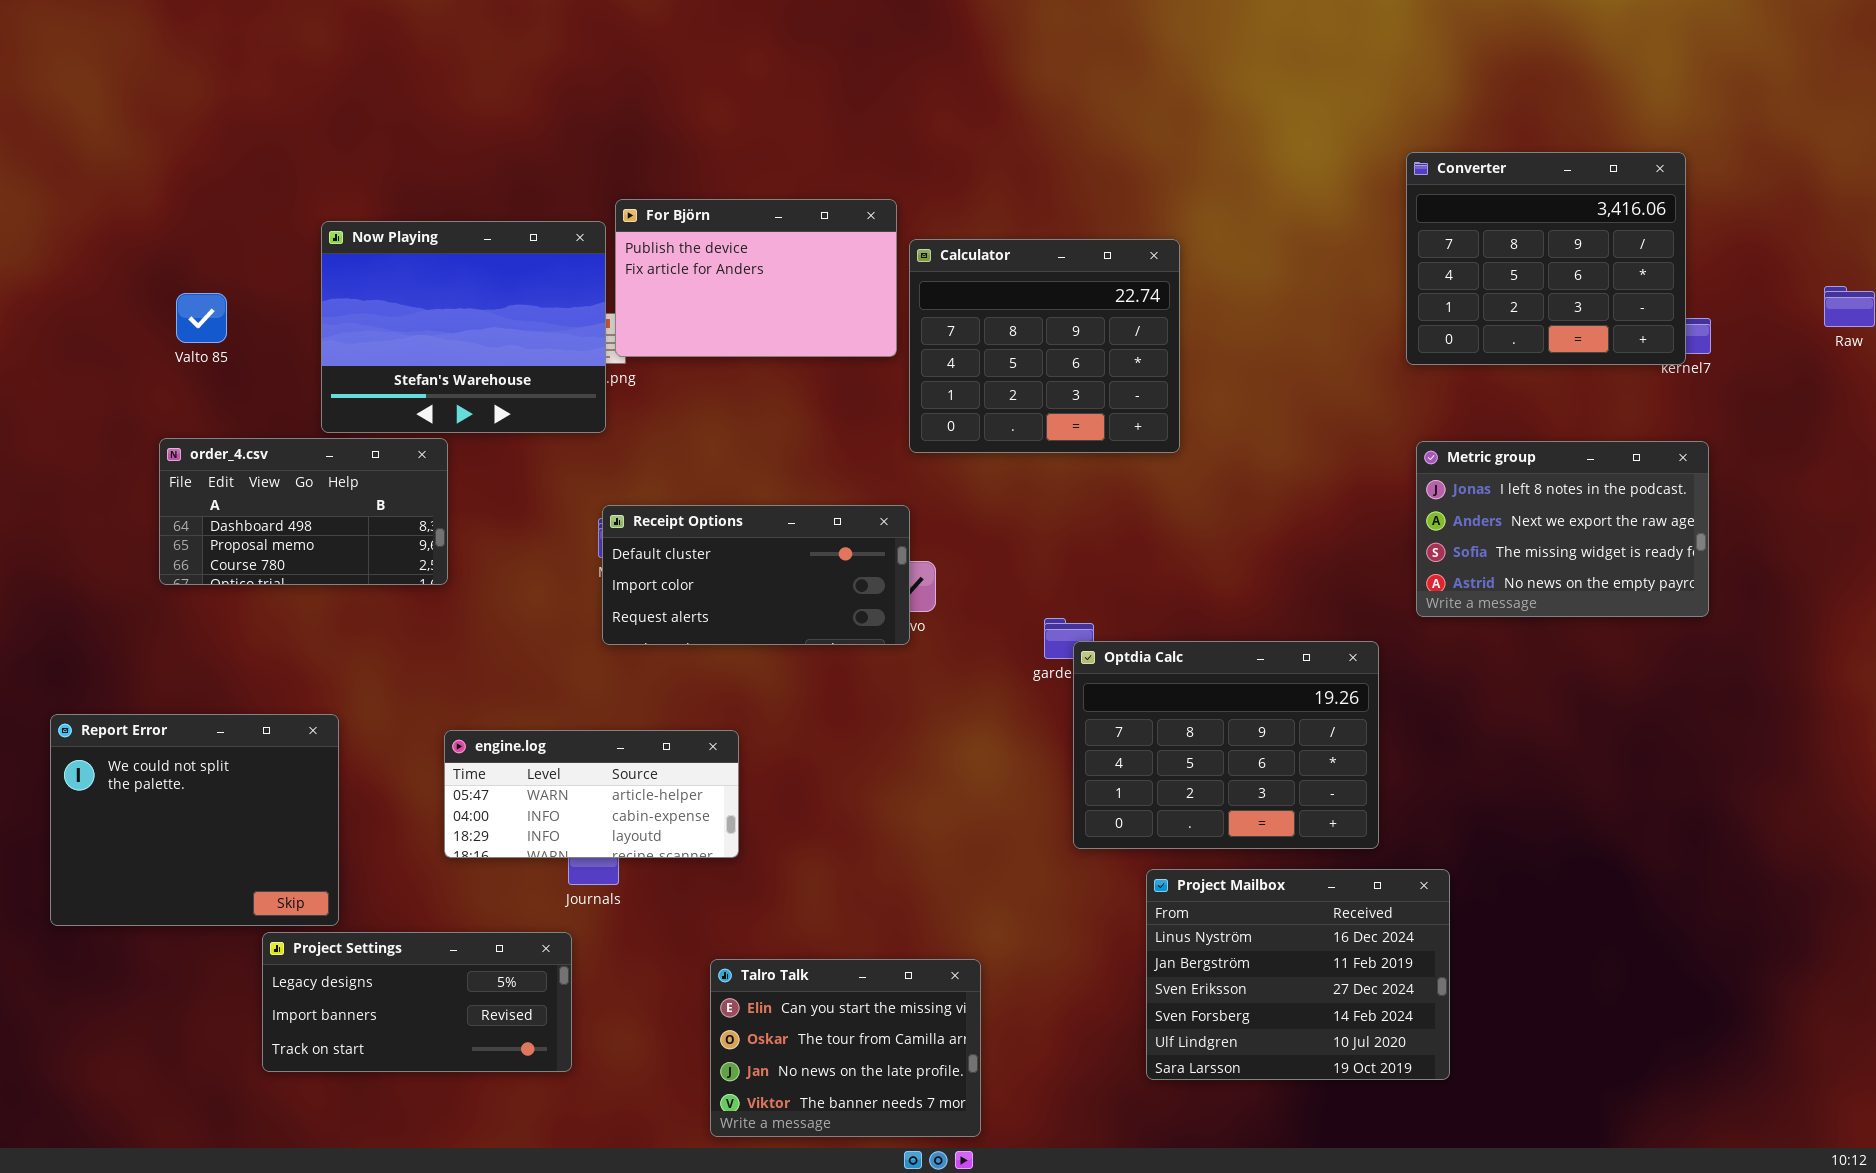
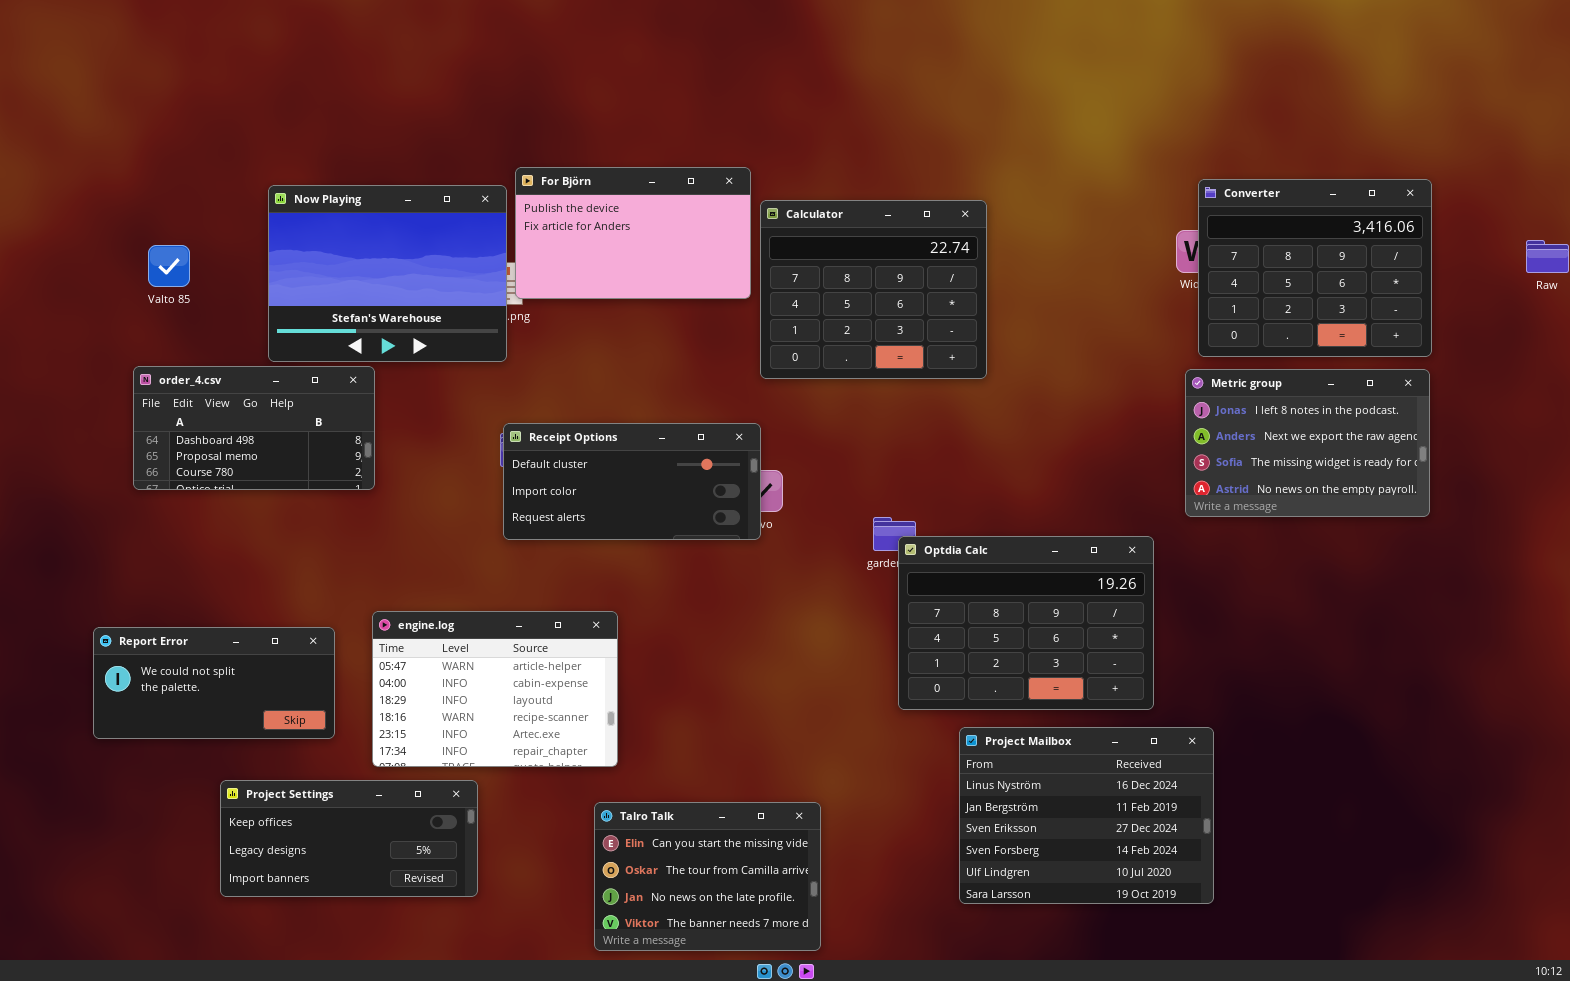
Converter: [1406,152,1686,365] -> [1198,179,1432,357], moved
Report Error: [50,714,339,926] -> [93,627,335,739], moved, resized
engine.log: [444,730,739,858] -> [372,611,618,767], resized
Project Settings: [262,932,572,1072] -> [220,780,478,897], scrolled up 1 row

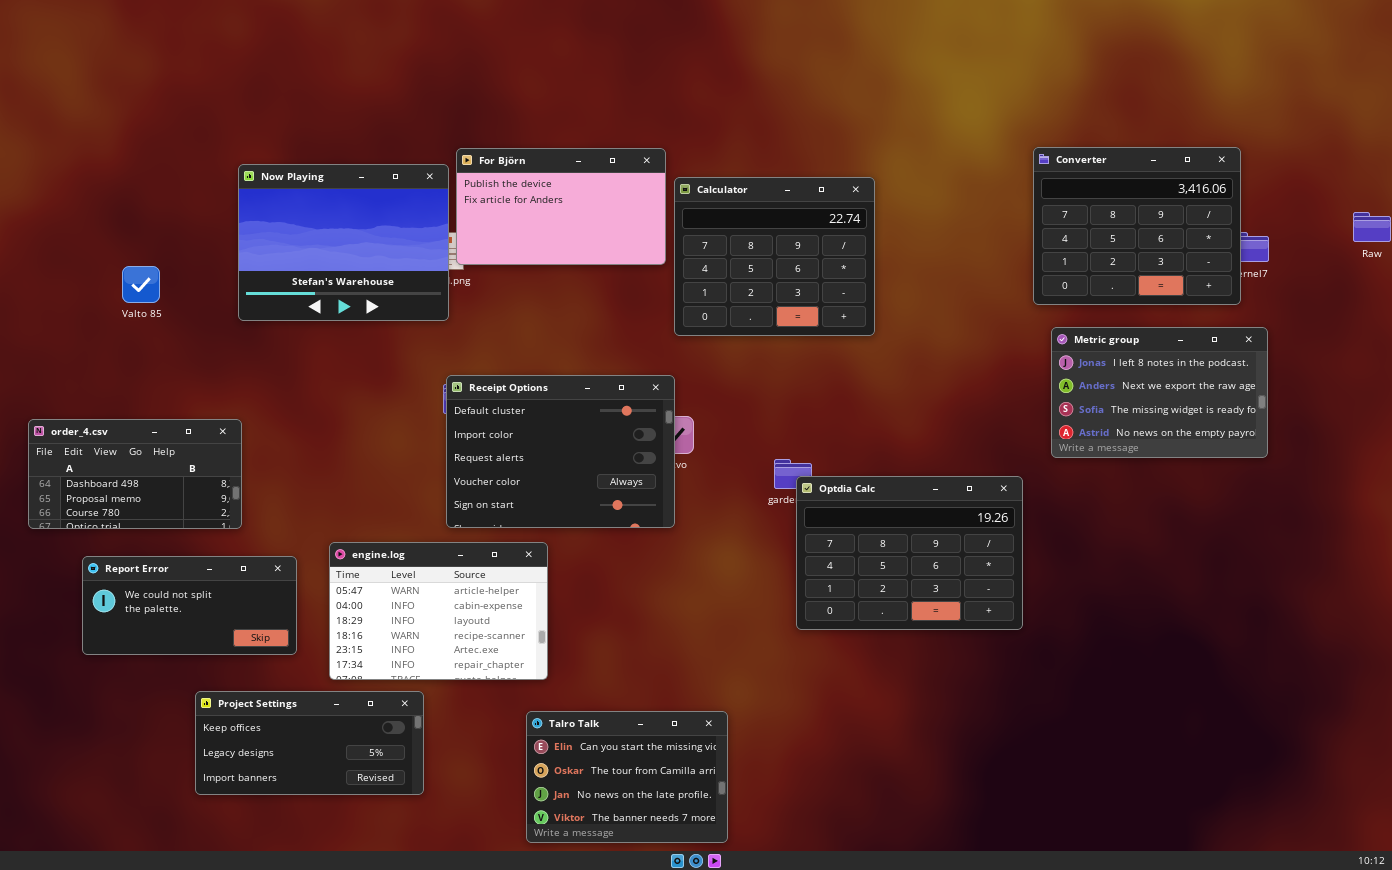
Converter: [1198,179,1432,357] -> [1033,147,1241,305], moved
Valto 85: [148,245,190,287] -> [122,266,160,303], moved
order_4.csv: [133,366,375,490] -> [28,419,242,529], moved
Receipt Options: [503,423,761,540] -> [446,375,675,528], resized
Project Mailbox: [959,727,1214,904] -> none, closed

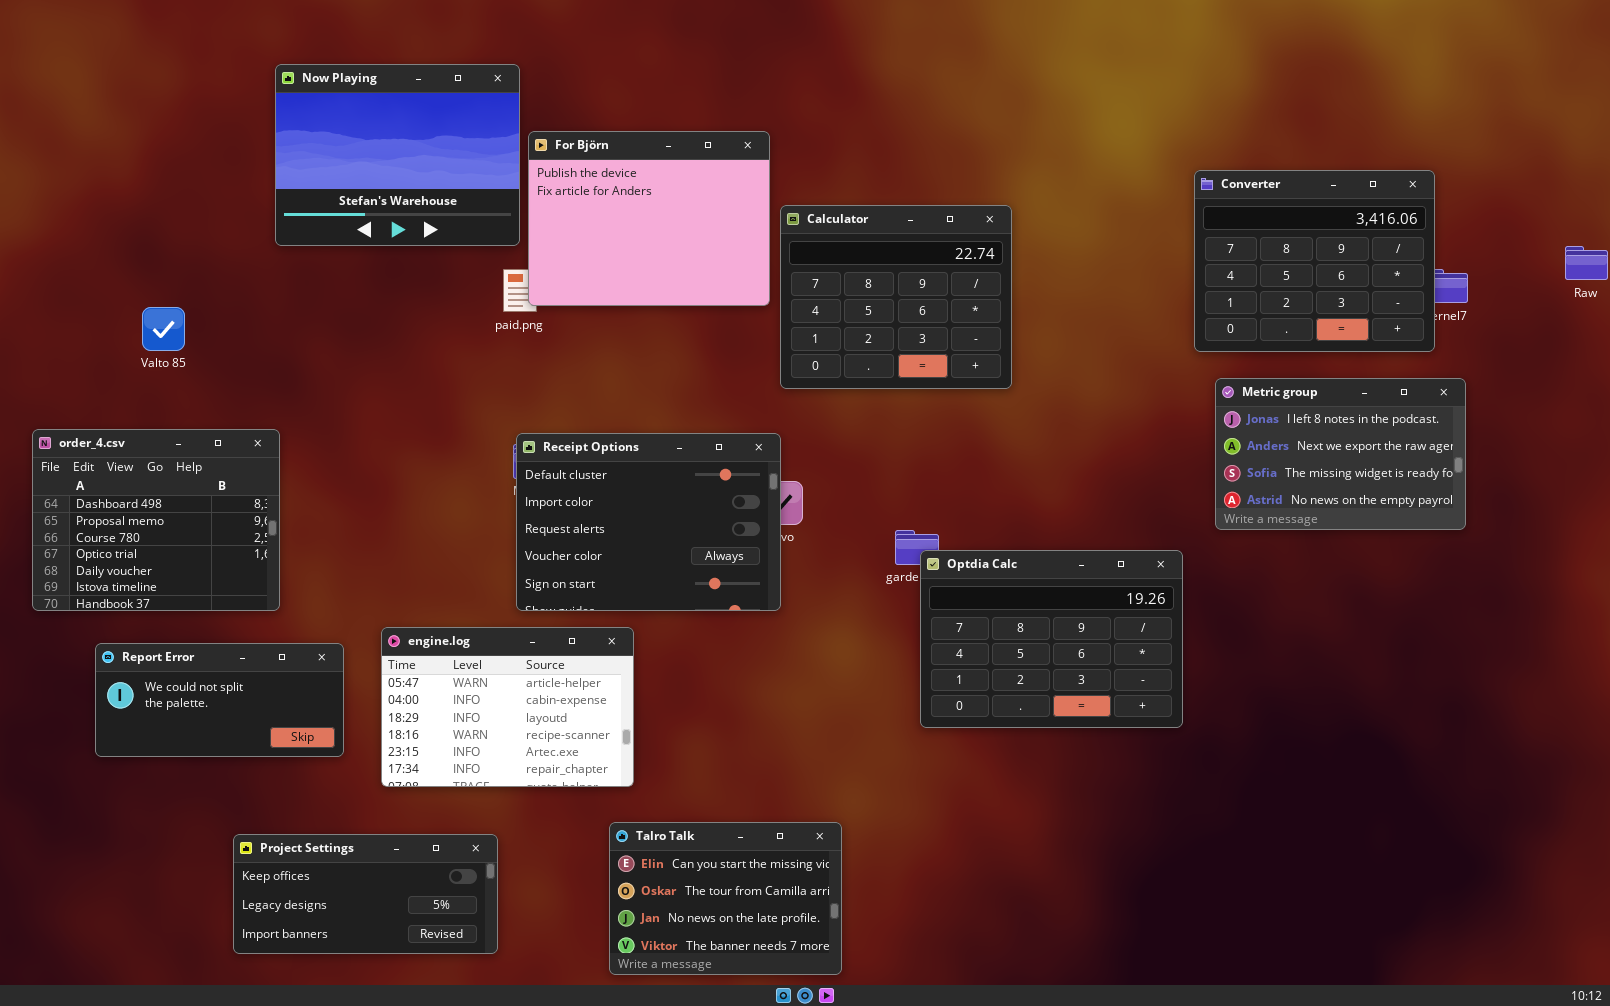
For Björn: [456,148,666,265] -> [528,131,770,306], resized
Now Playing: [238,164,449,321] -> [275,64,520,246], moved
order_4.csv: [28,419,242,529] -> [32,429,280,611], resized
Project Settings: [195,691,424,795] -> [233,834,498,954], moved

